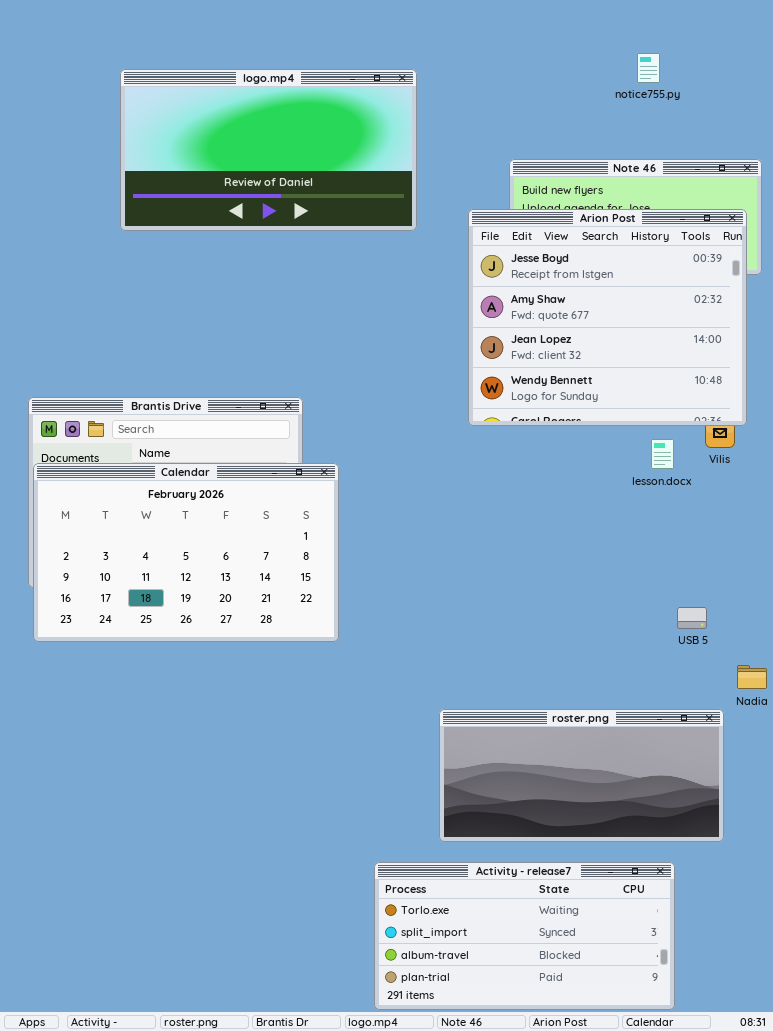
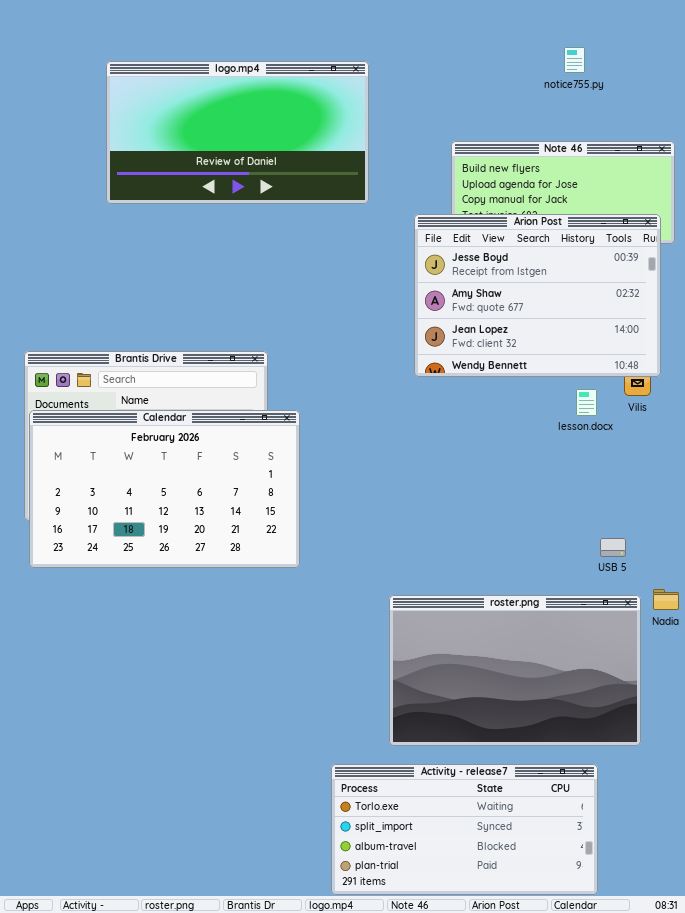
Arion Post: [468,209,747,426] -> [414,214,661,377], resized
roster.png: [439,709,724,842] -> [389,595,641,746], resized

